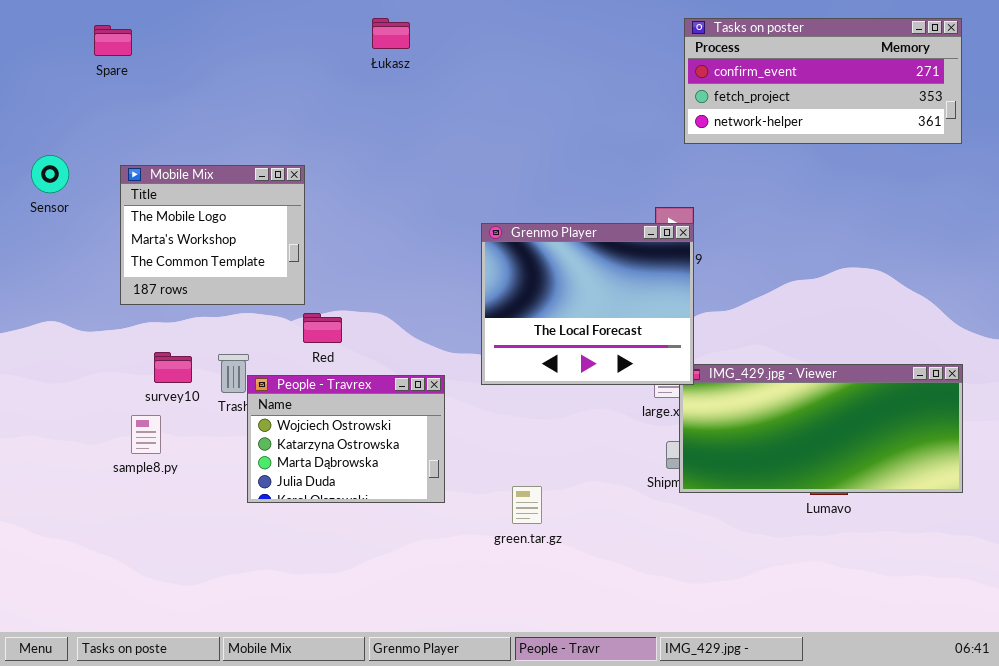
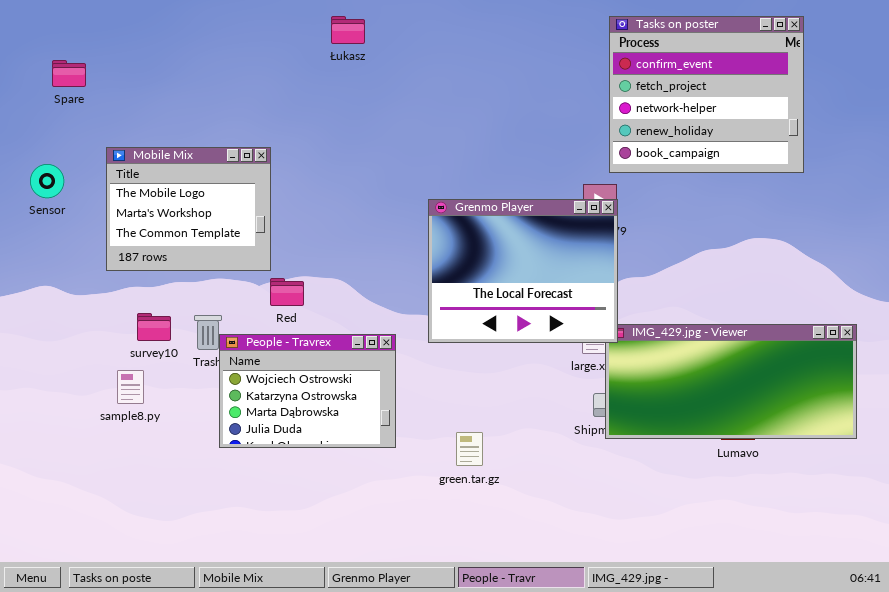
Tasks on poster: [684,18,962,144] -> [609,16,804,173], resized
Spare: [94,25,132,56] -> [52,60,86,87], moved
Sensor: [31,155,69,193] -> [30,164,64,198], moved

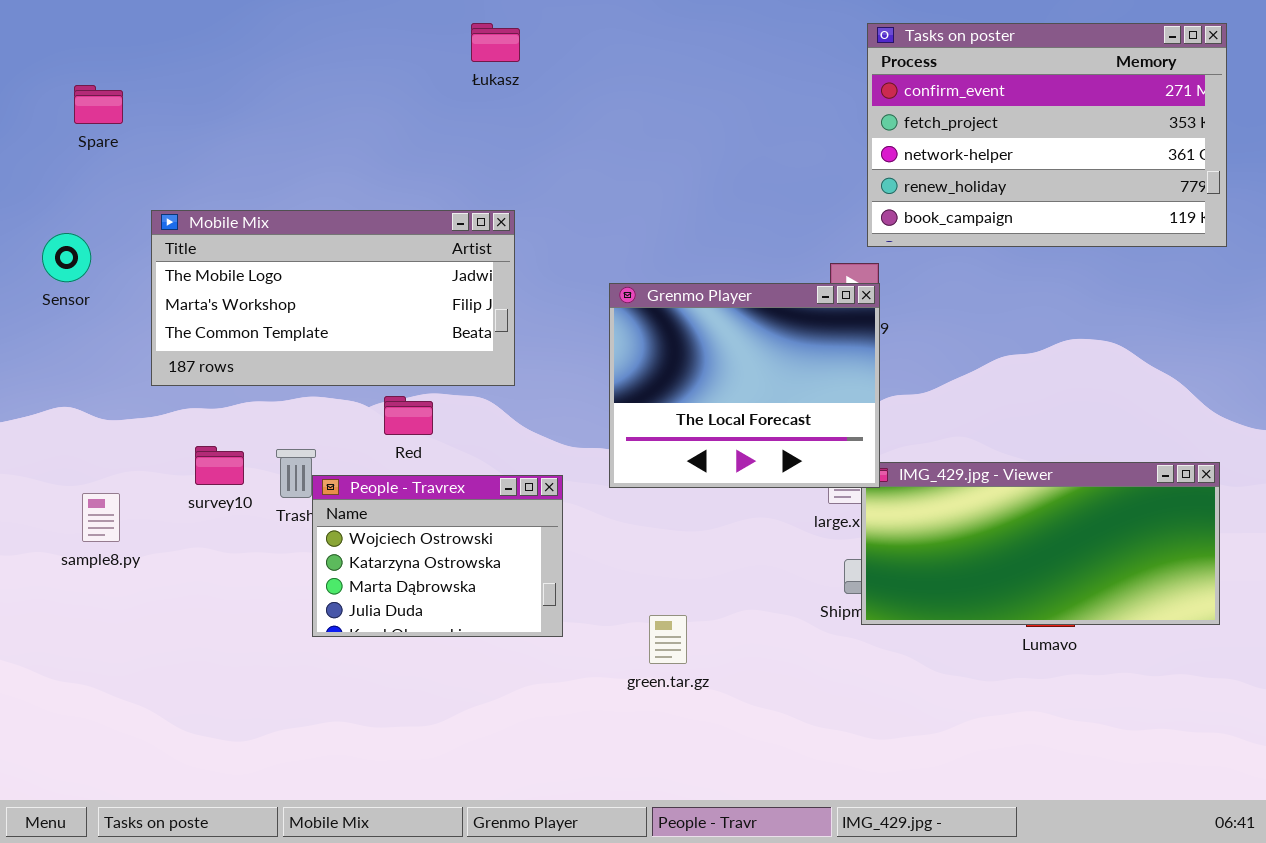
Tasks on poster: [609,16,804,173] -> [867,23,1227,247], resized
Mobile Mix: [106,147,271,271] -> [151,210,515,386], resized
sample8.py: [117,370,144,404] -> [82,493,120,542], moved

